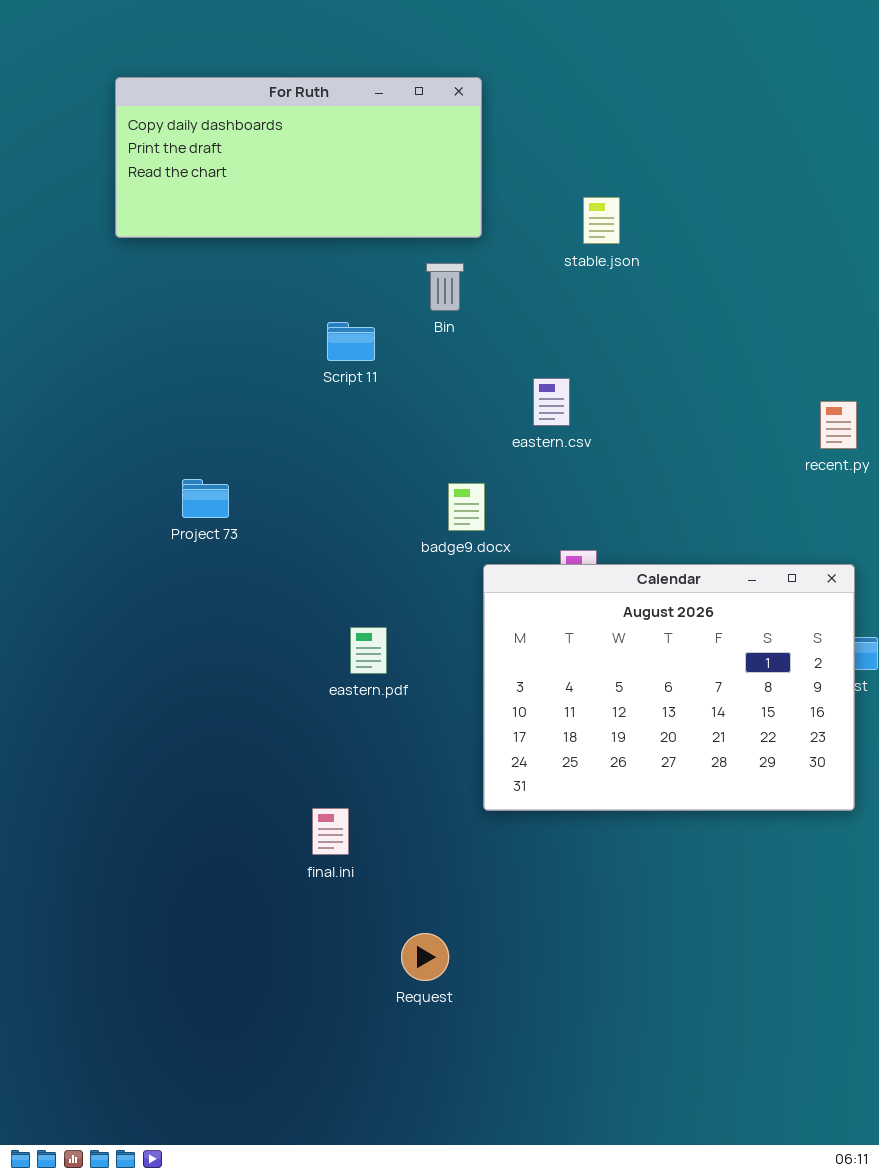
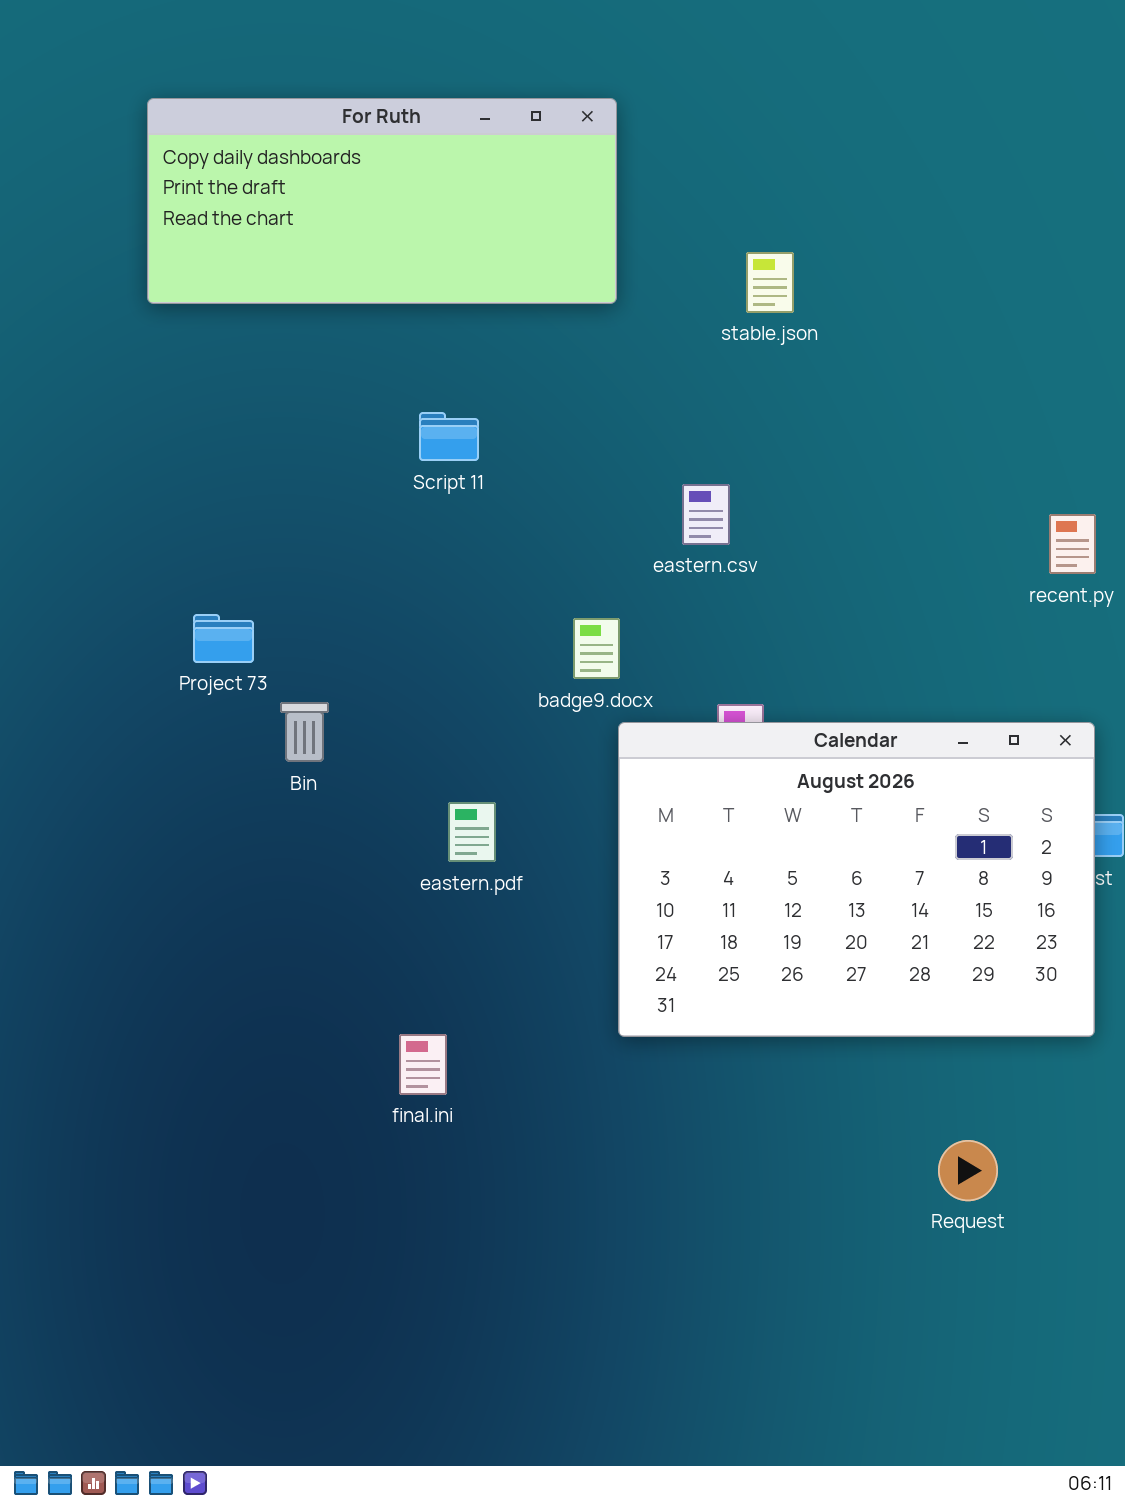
Bin: [426,263,464,311] -> [280,702,329,762], moved
Project 73: [182,479,229,518] -> [193,614,254,663], moved
Request: [401,933,449,981] -> [938,1140,998,1201], moved

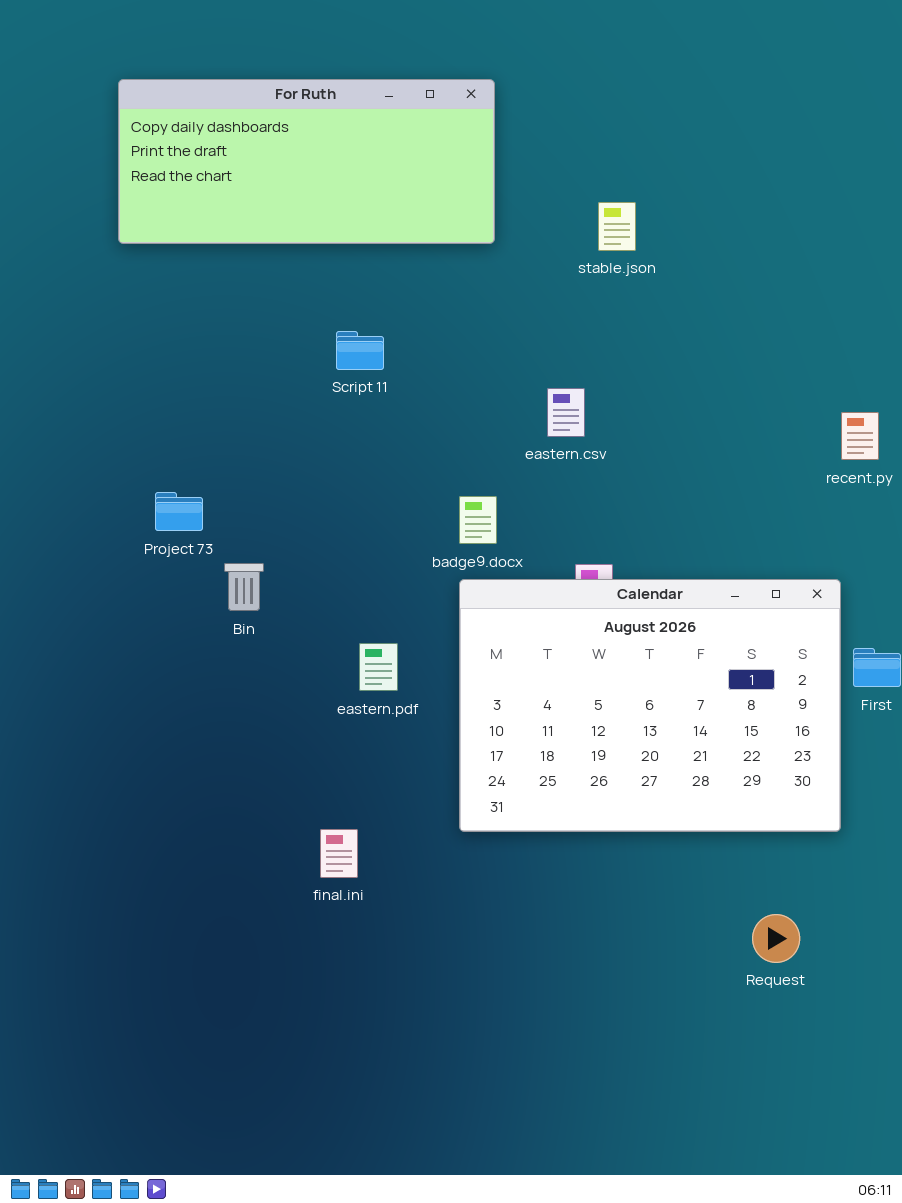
Calendar: [618,722,1095,1037] -> [459,579,841,832], moved

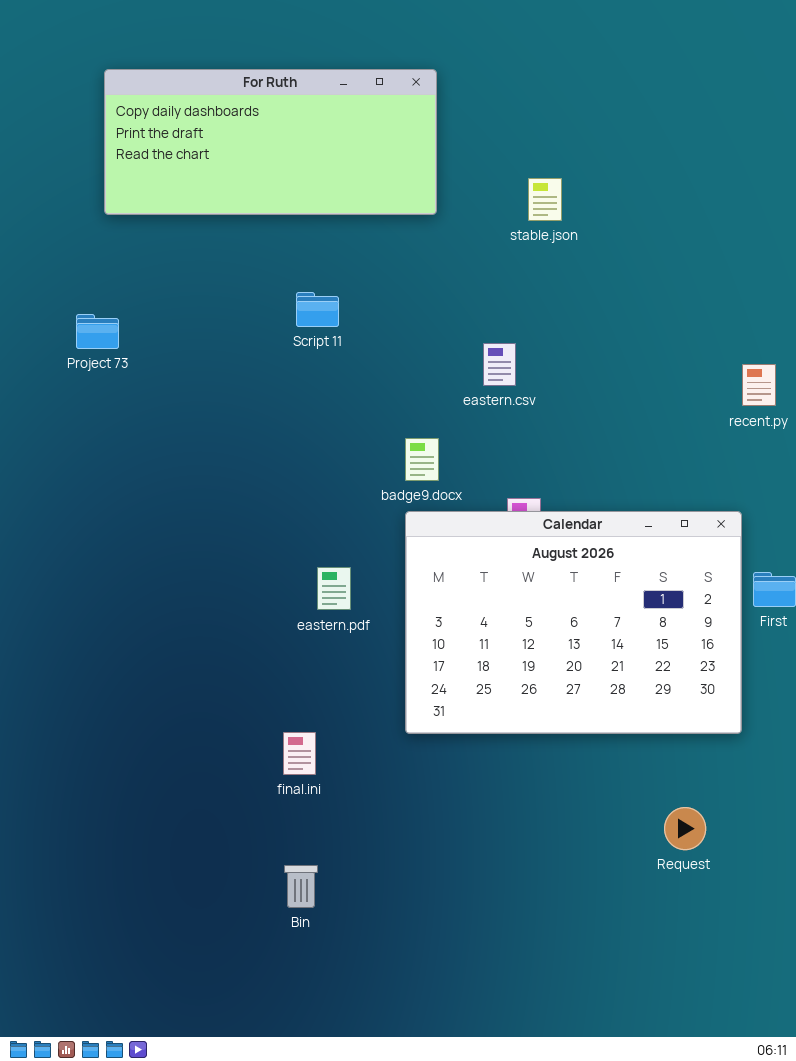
Project 73: [155,492,203,531] -> [76,314,119,349], moved
Bin: [224,563,264,611] -> [284,865,318,908], moved

